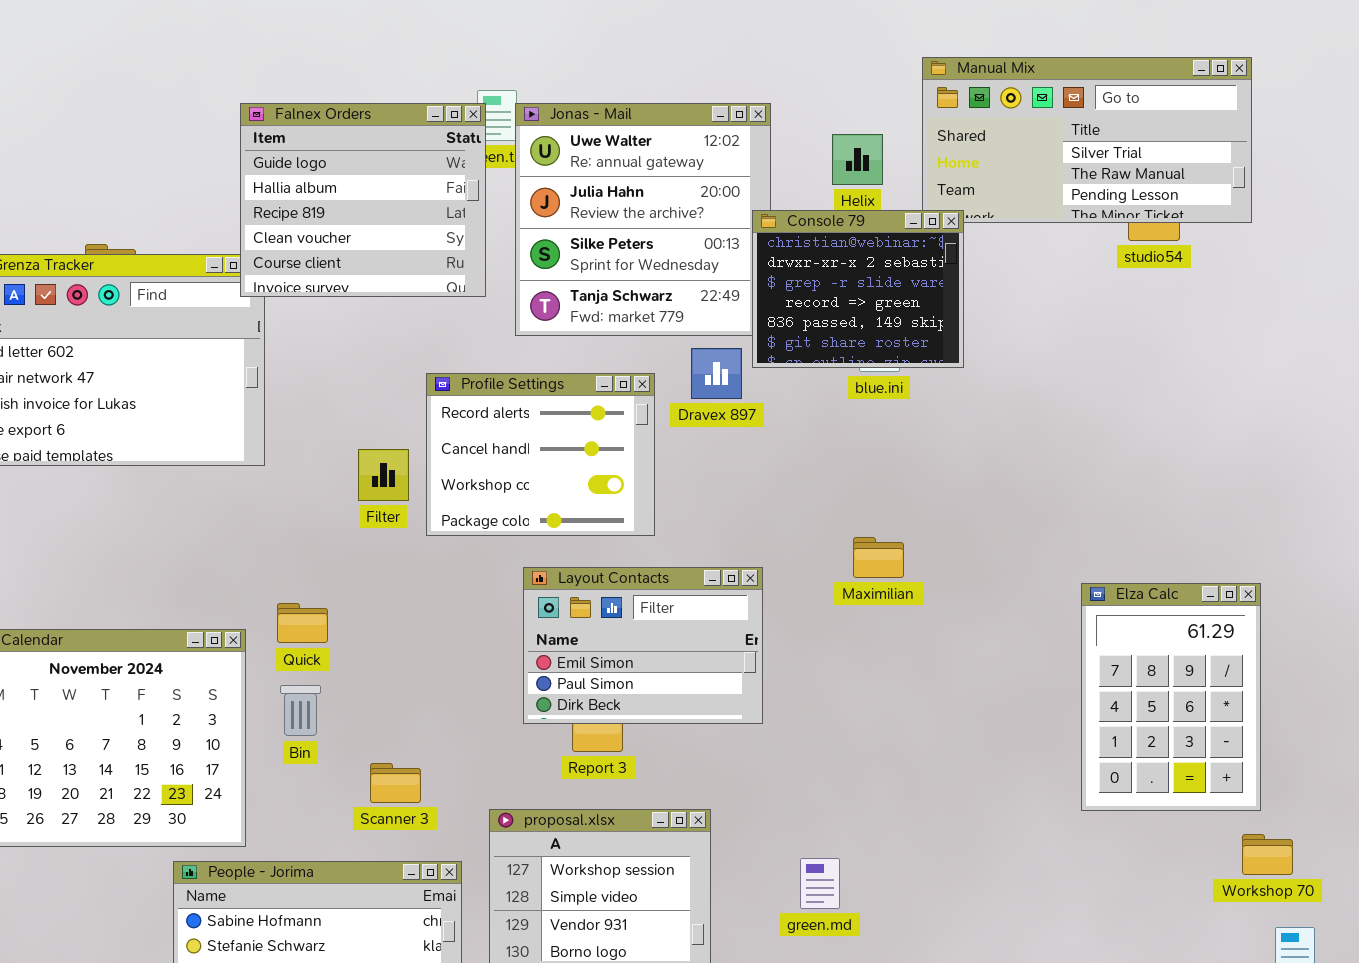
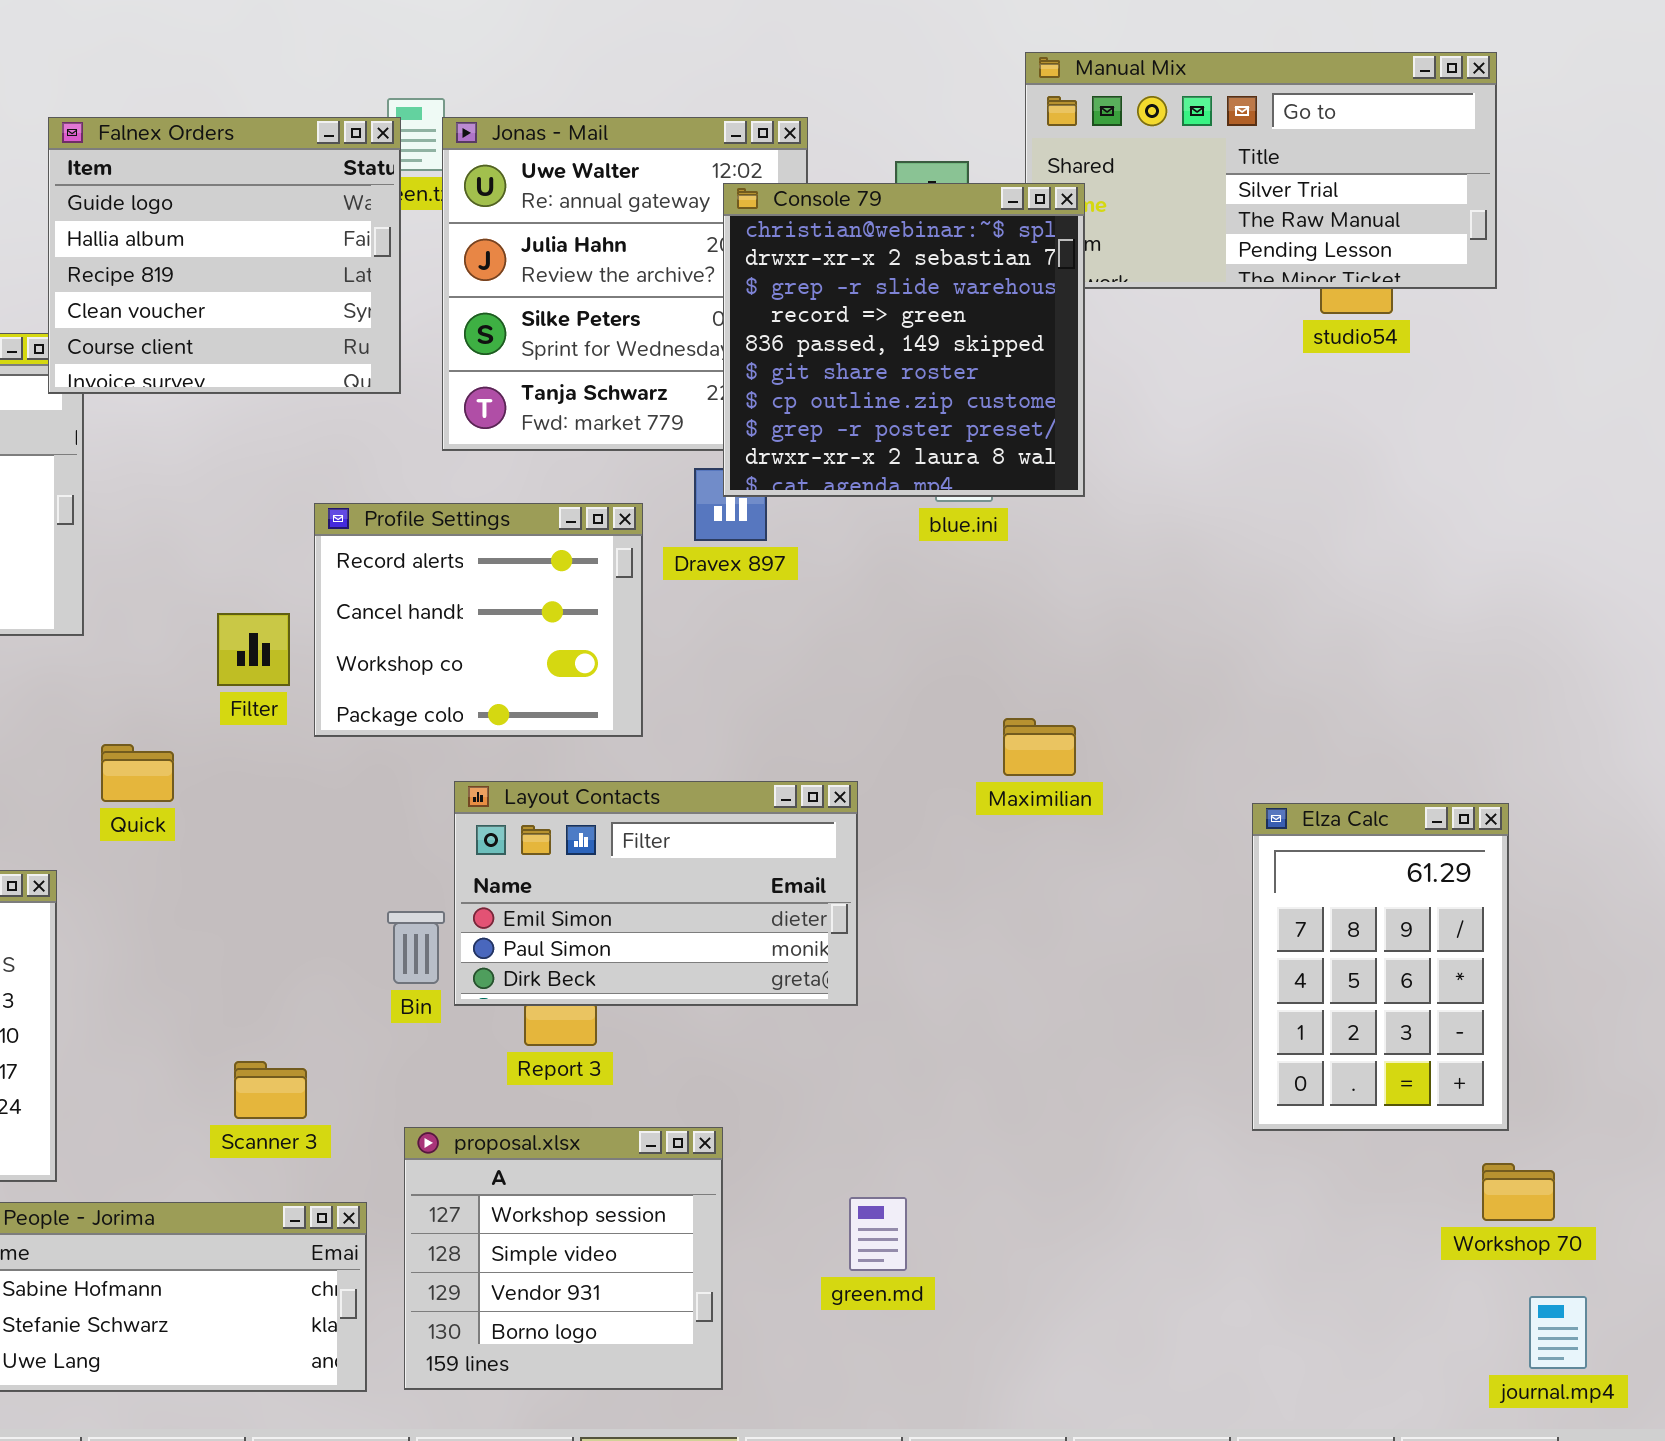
Console 79: [752,210,964,368] -> [723,183,1085,497], resized
Maximilian: [853,537,904,578] -> [1003,718,1076,776], moved
Layout Contacts: [523,567,763,724] -> [454,781,858,1006], resized
Quick: [277,603,328,643] -> [101,744,174,802], moved
Bin: [280,685,321,736] -> [387,911,445,984], moved

